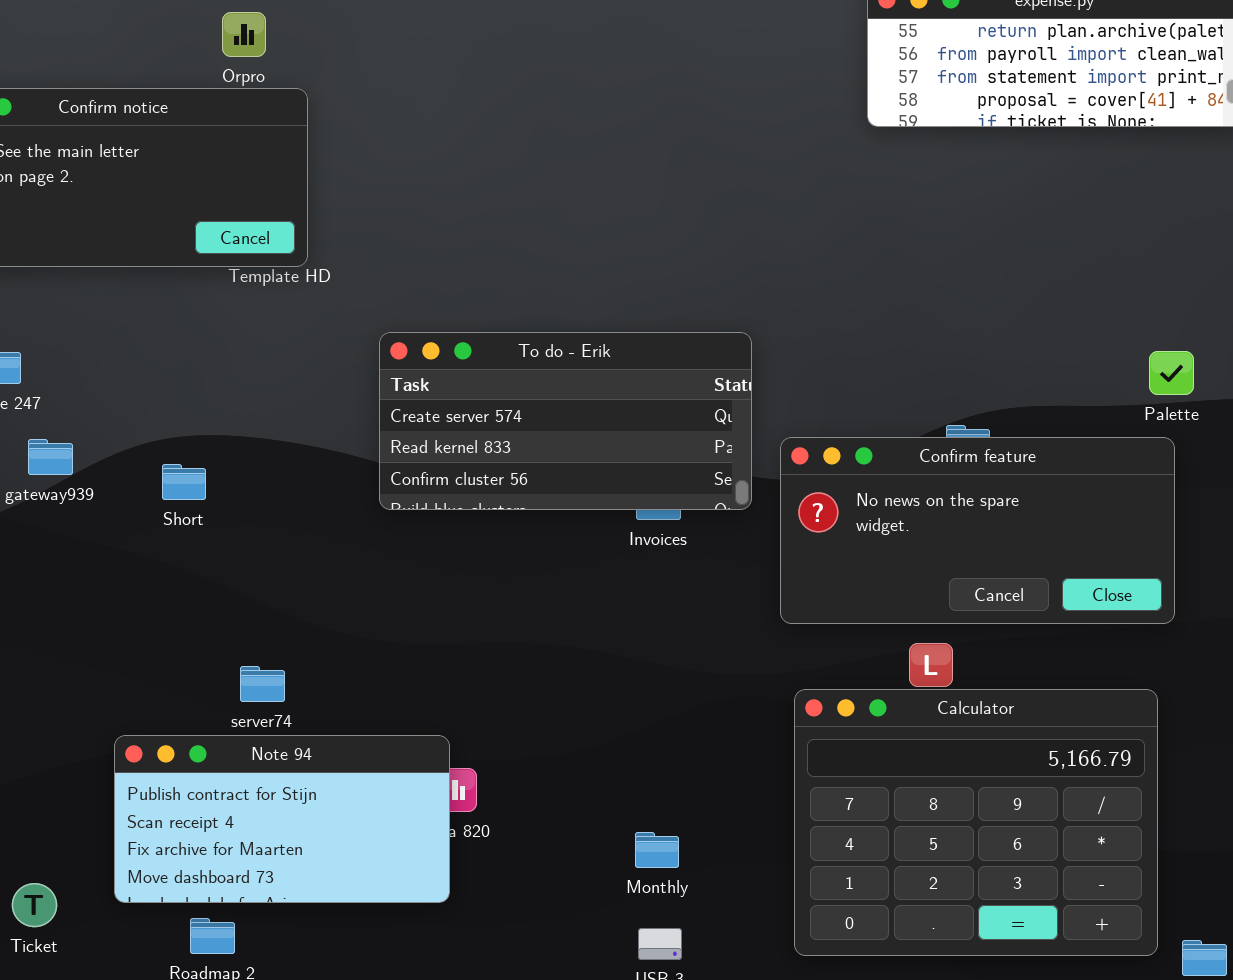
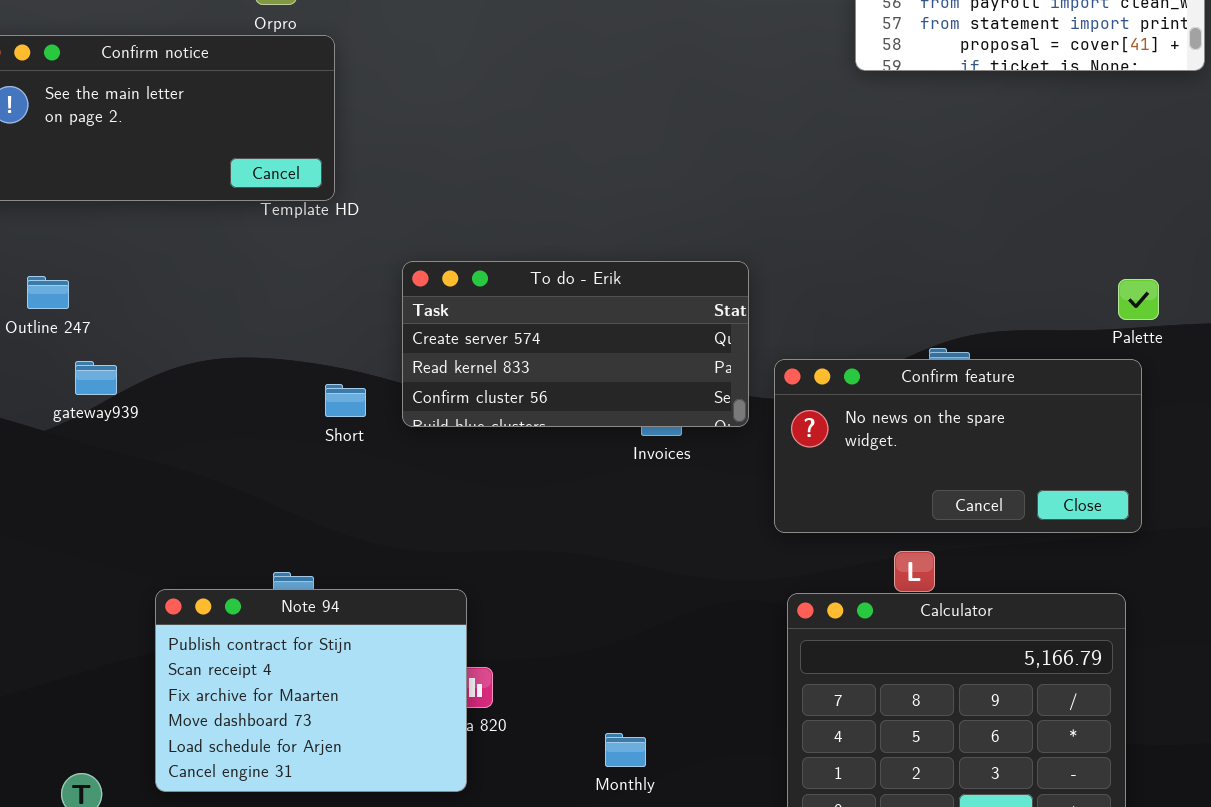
Short: [162,464,206,500] -> [325,384,366,417], moved
Note 94: [114,735,450,903] -> [155,589,467,792], resized
Monthly: [635,832,679,868] -> [605,733,646,767], moved

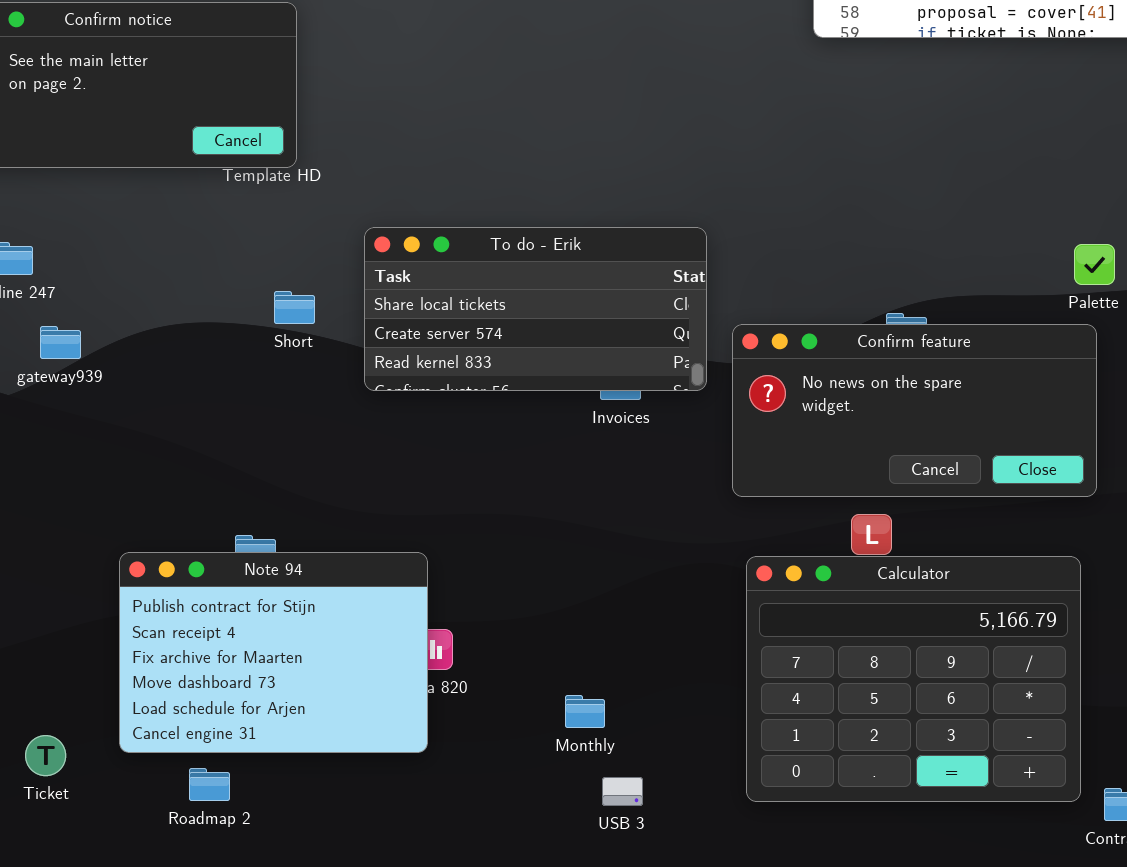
To do - Erik: [402,261,749,427] -> [364,227,707,391], scrolled up 1 row
Short: [325,384,366,417] -> [274,291,315,324], moved

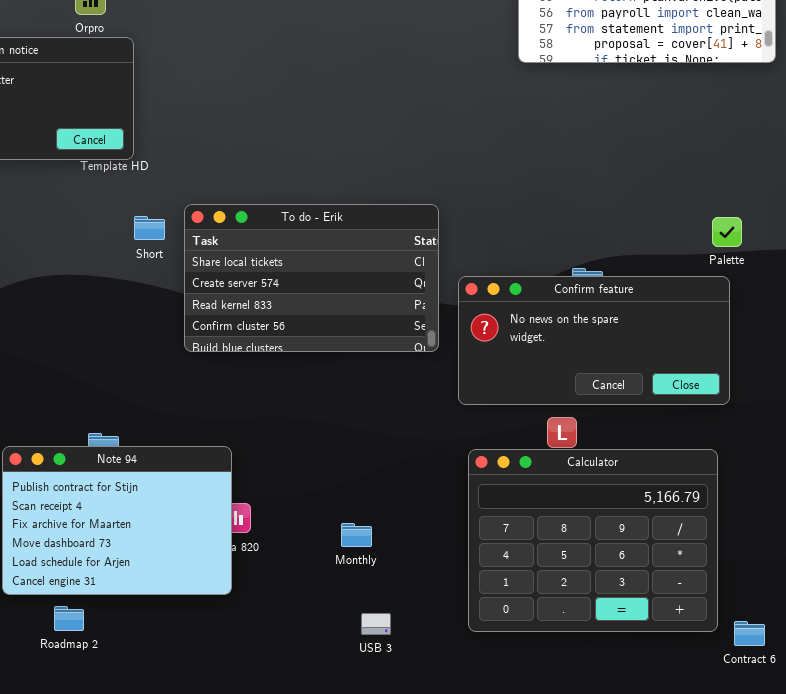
To do - Erik: [364,227,707,391] -> [184,204,439,352], resized
Short: [274,291,315,324] -> [134,216,165,240], moved
Monthly: [565,695,605,728] -> [341,523,372,547], moved

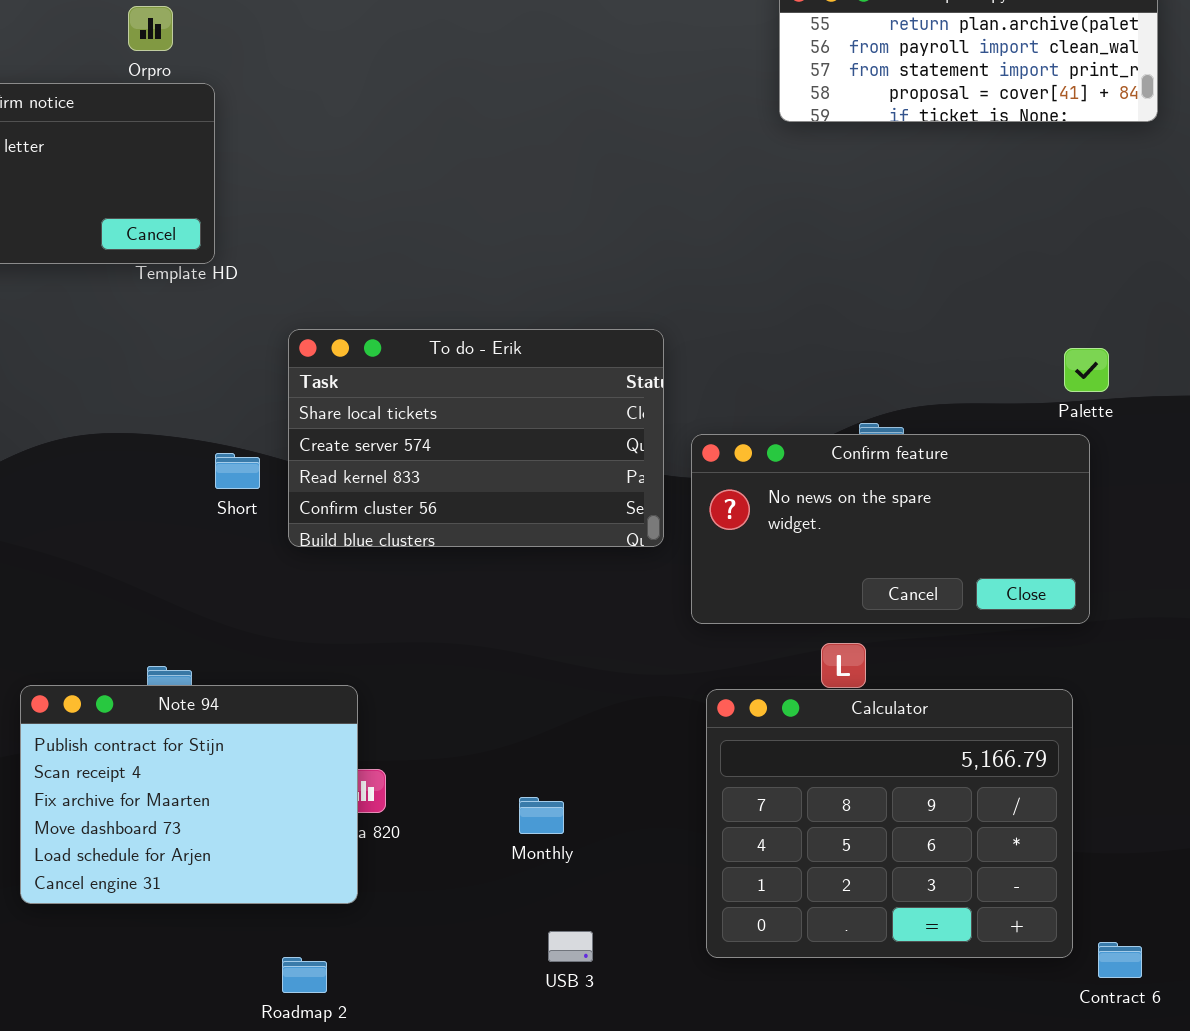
Short: [134,216,165,240] -> [215,453,260,489], moved
Roadmap 2: [54,606,84,631] -> [282,957,327,993], moved

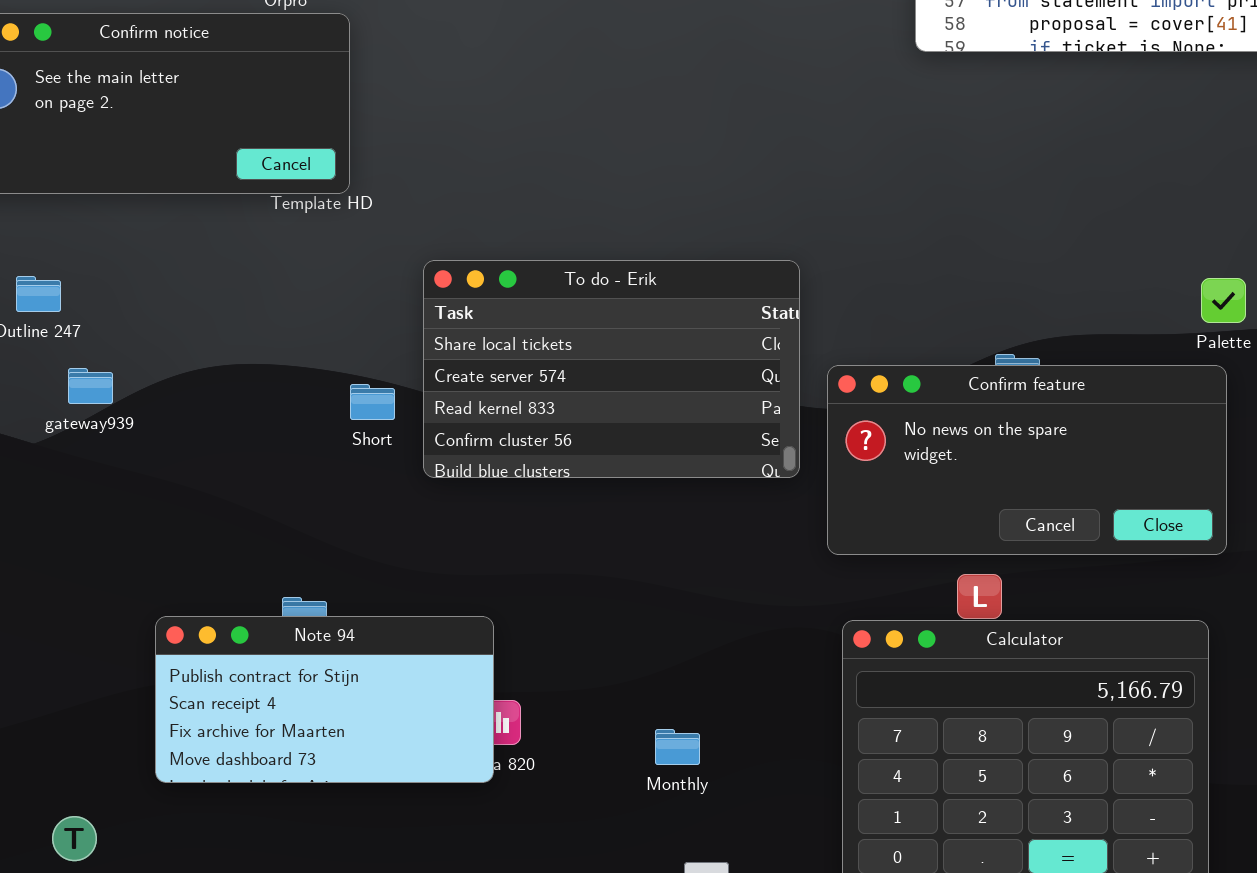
Note 94: [20,685,358,904] -> [155,616,494,783], resized

